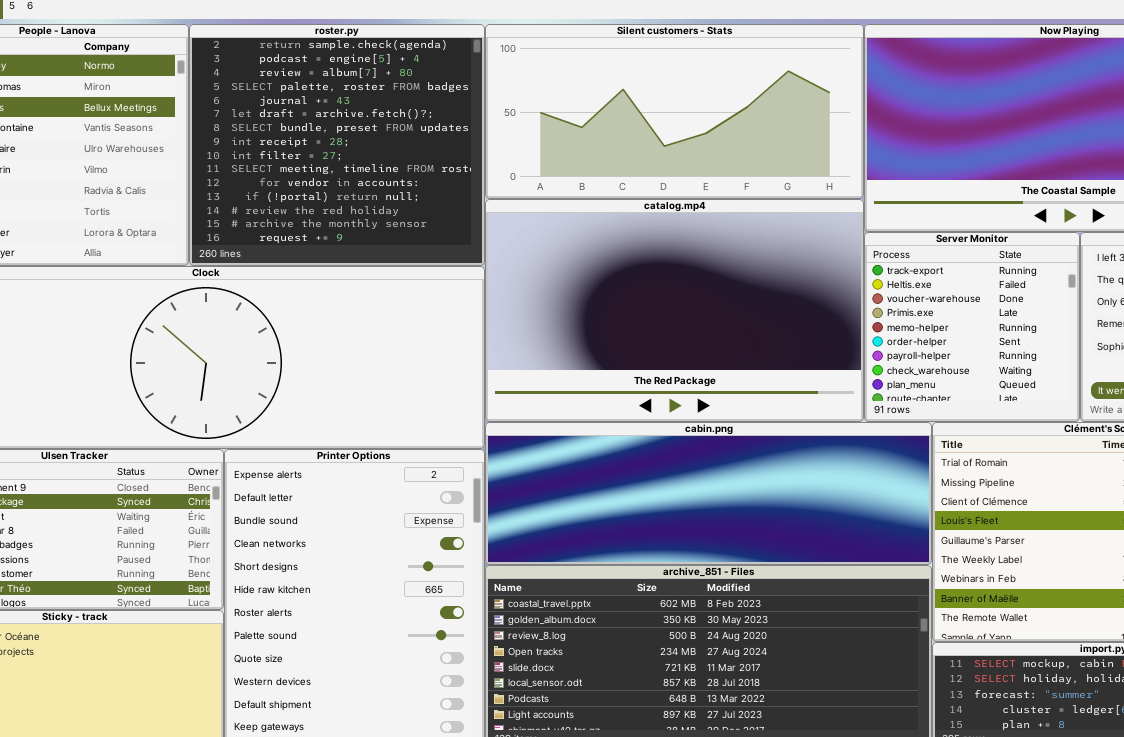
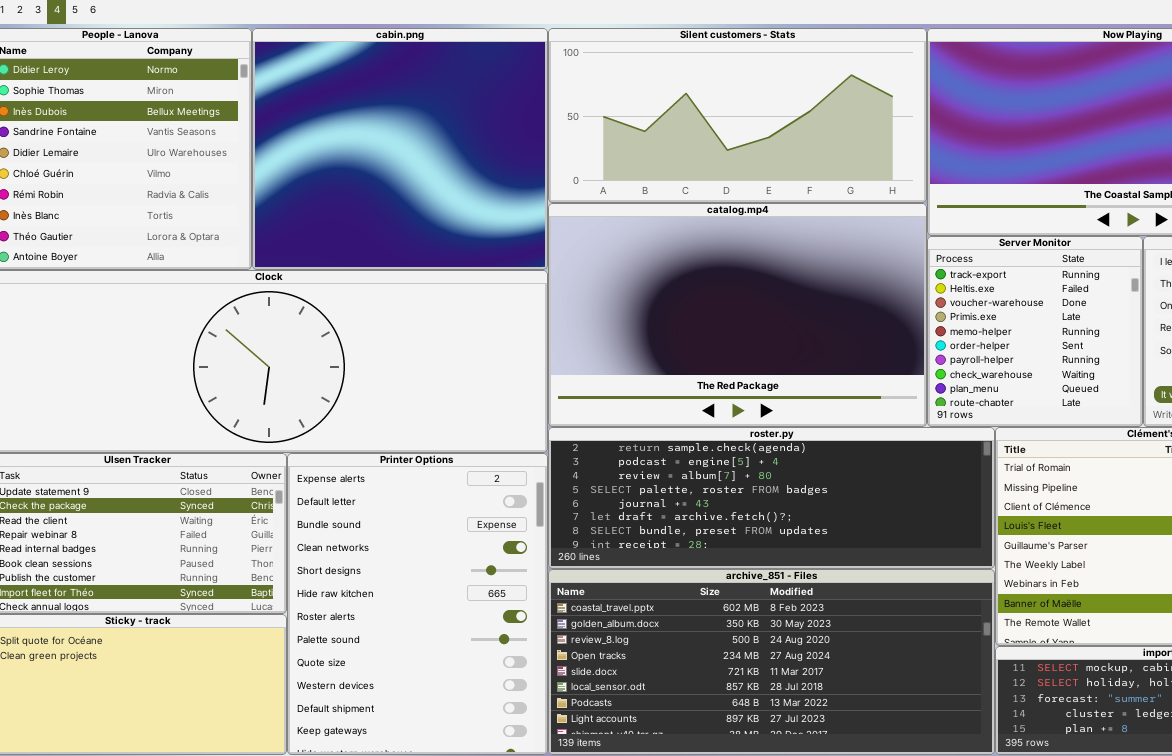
roster.py: [189,24,485,266] -> [548,427,995,569], moved, resized
cabin.png: [485,422,932,565] -> [252,28,548,270], moved, resized

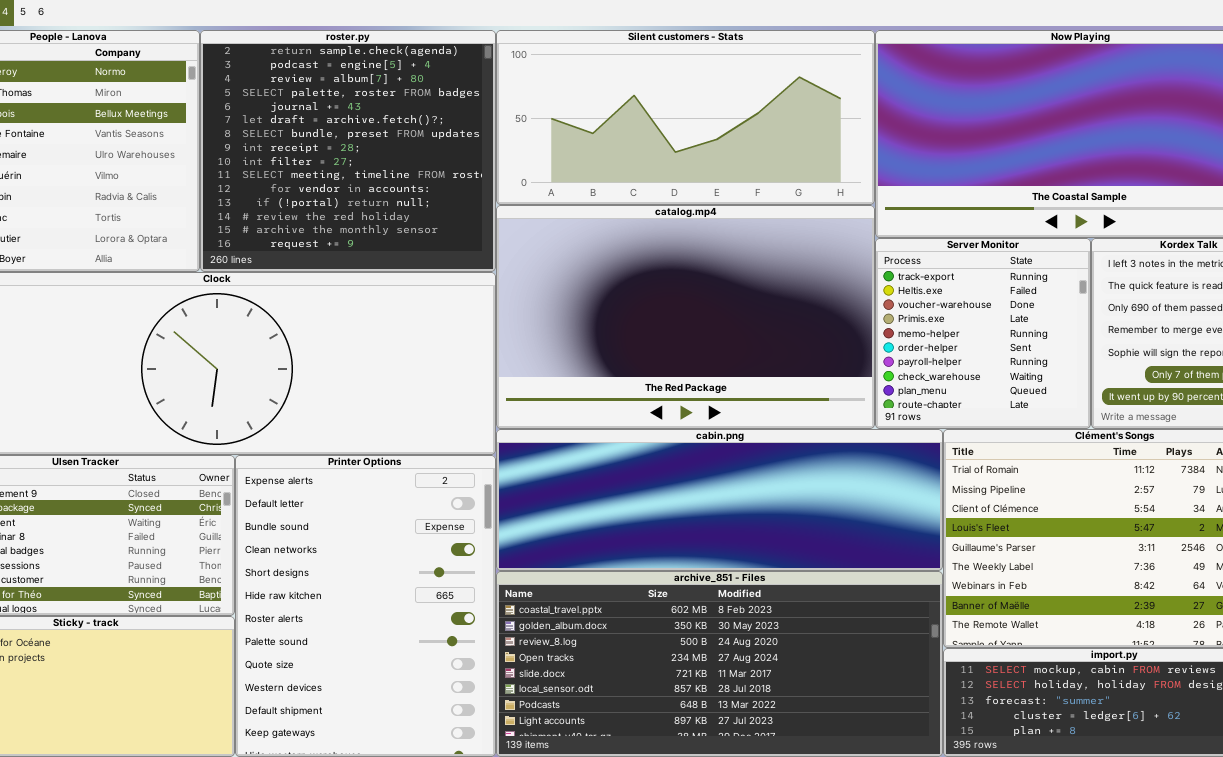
cabin.png: [252,28,548,270] -> [496,429,943,571], moved, resized
roster.py: [548,427,995,569] -> [200,30,496,272], moved, resized

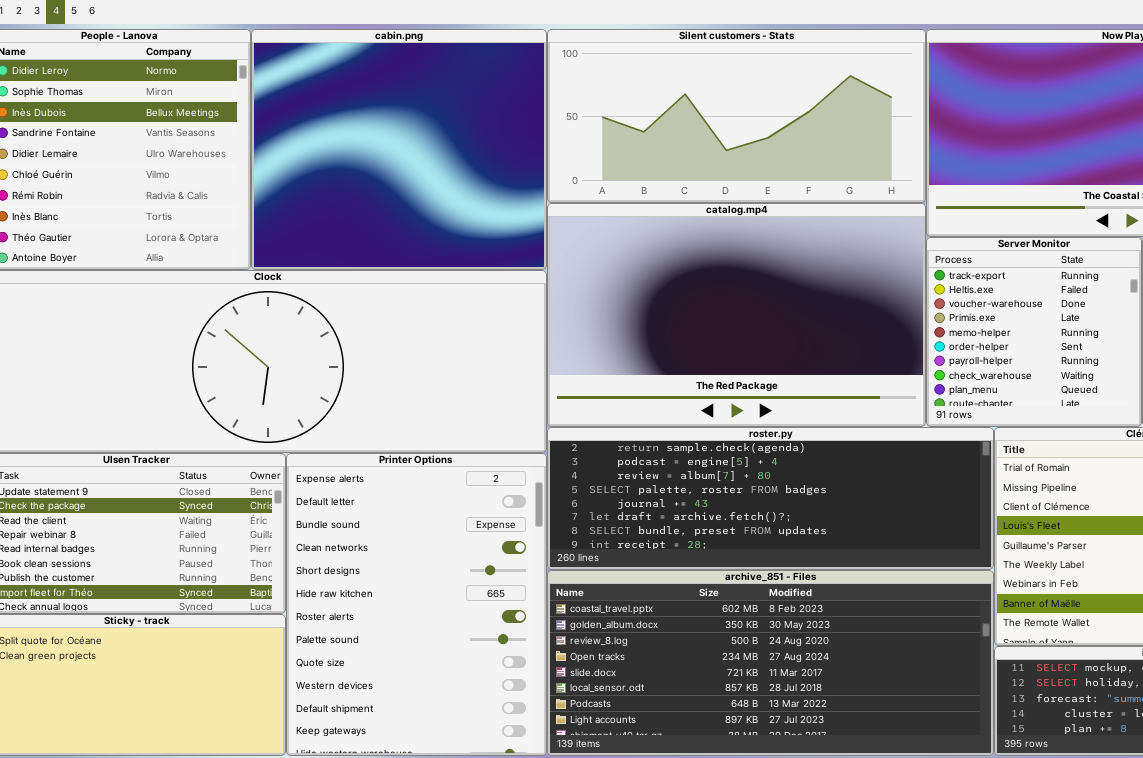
roster.py: [200,30,496,272] -> [547,427,994,570], moved, resized
cabin.png: [496,429,943,571] -> [251,29,547,270], moved, resized

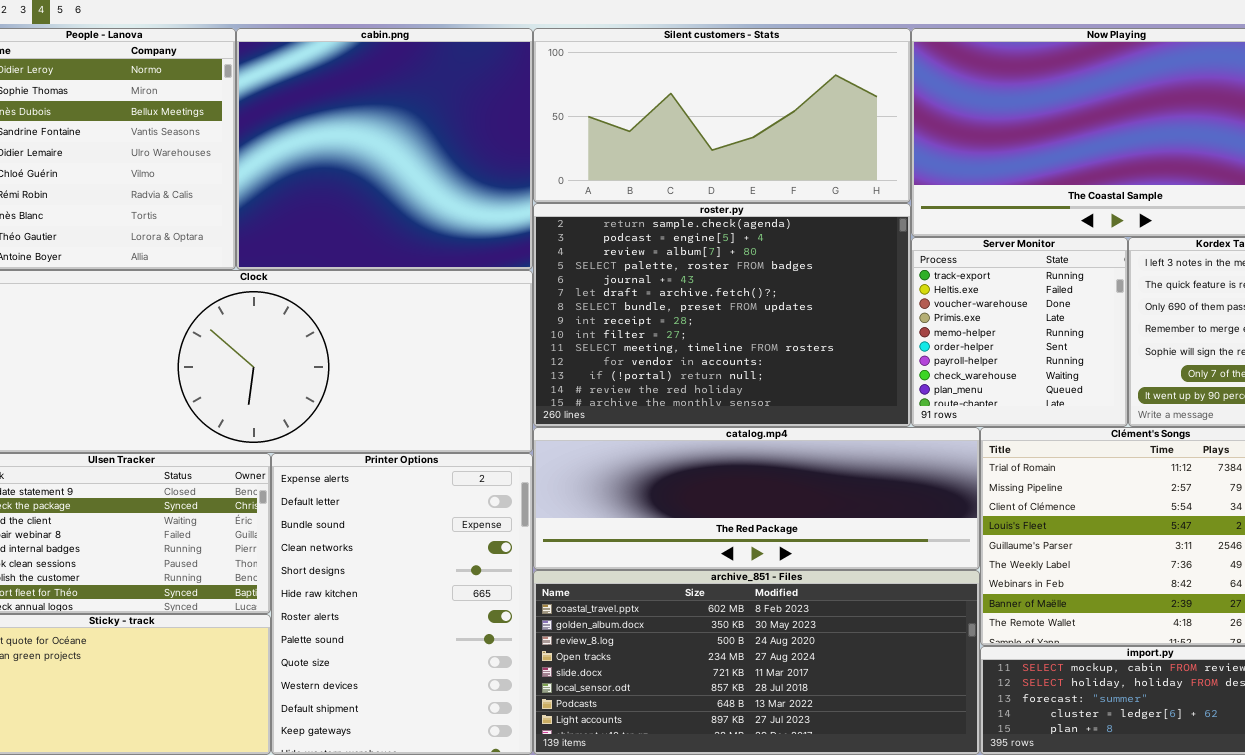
catalog.mp4: [547,203,926,427] -> [533,427,980,570], moved, resized
roster.py: [547,427,994,570] -> [533,203,911,427], moved, resized

